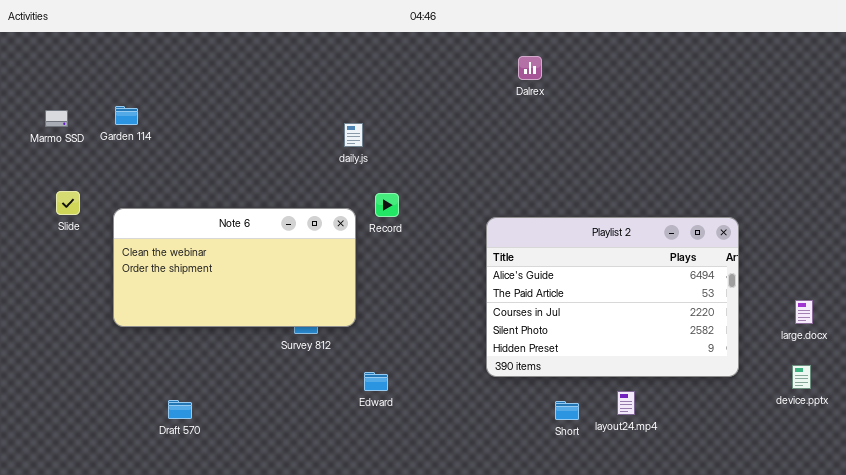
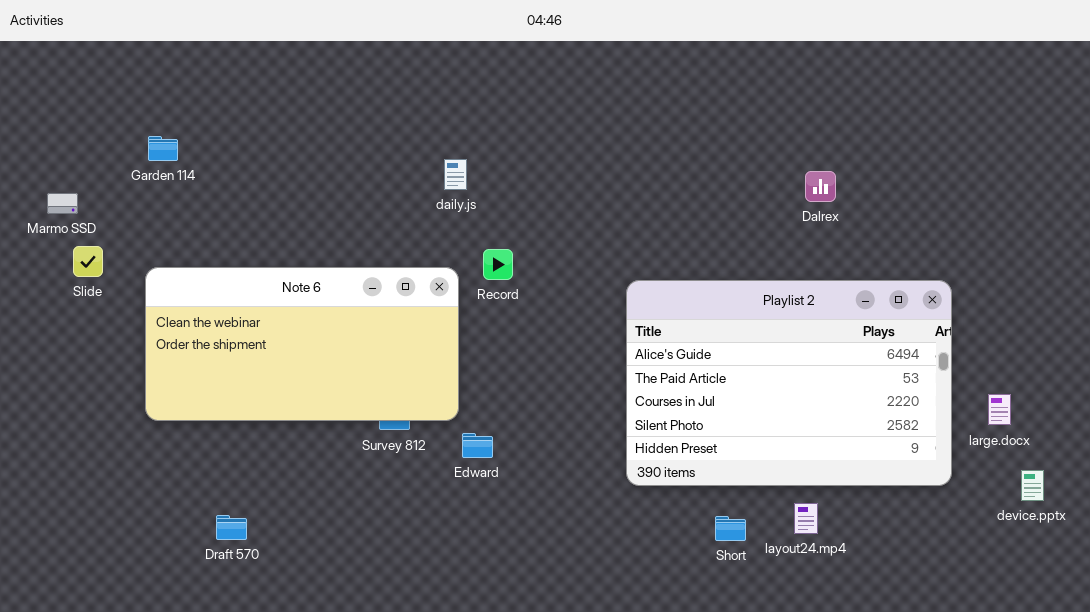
Dalrex: [518,56,542,80] -> [805,171,836,202], moved
Marmo SSD: [45,110,68,127] -> [47,193,78,214], moved
large.docx: [795,300,813,324] -> [988,394,1011,425], moved
Edward: [364,372,388,391] -> [462,433,493,458], moved

